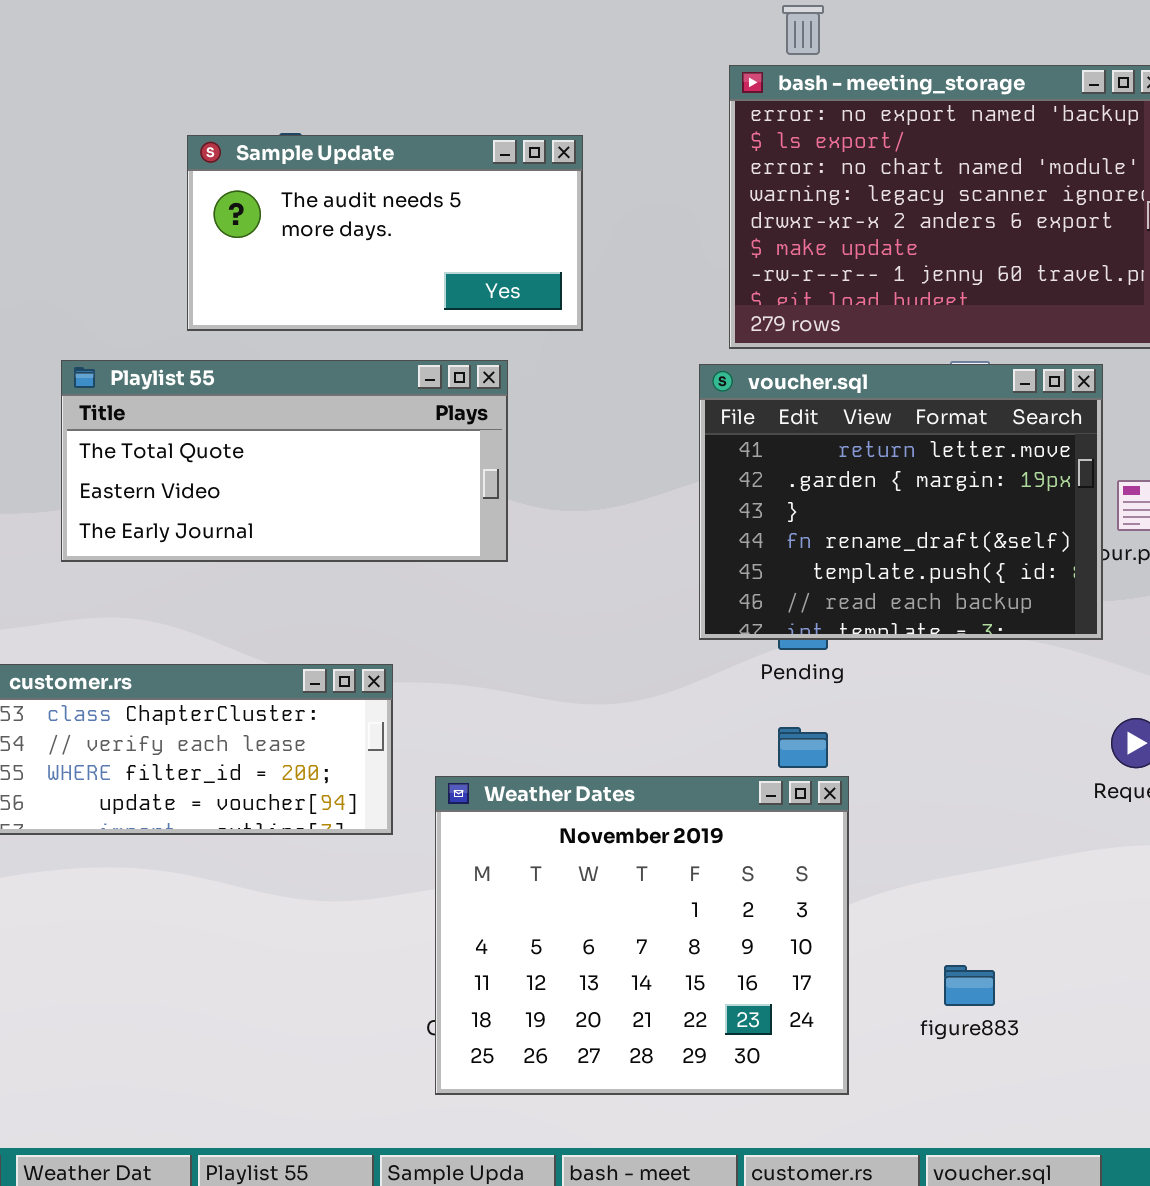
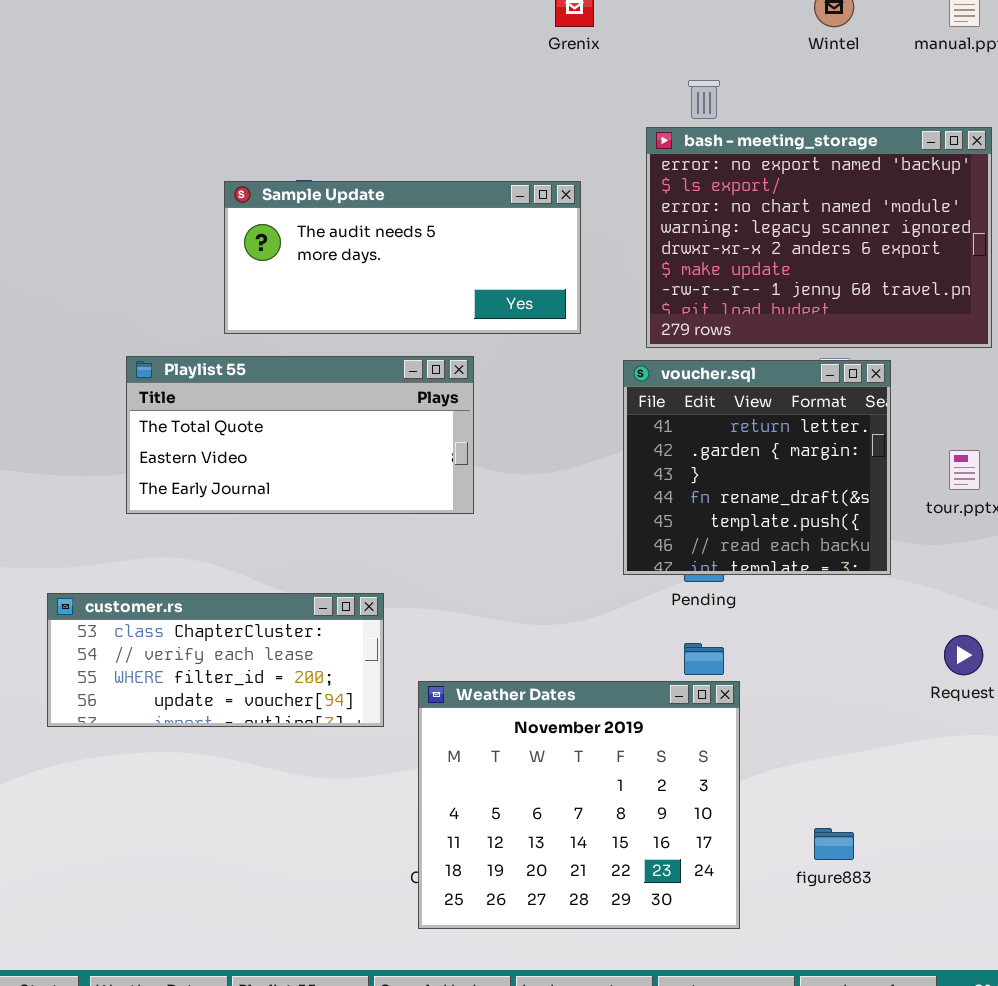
Sample Update: [187,135,583,331] -> [224,181,581,334], resized
voucher.sql: [699,364,1103,640] -> [623,360,891,575], resized

